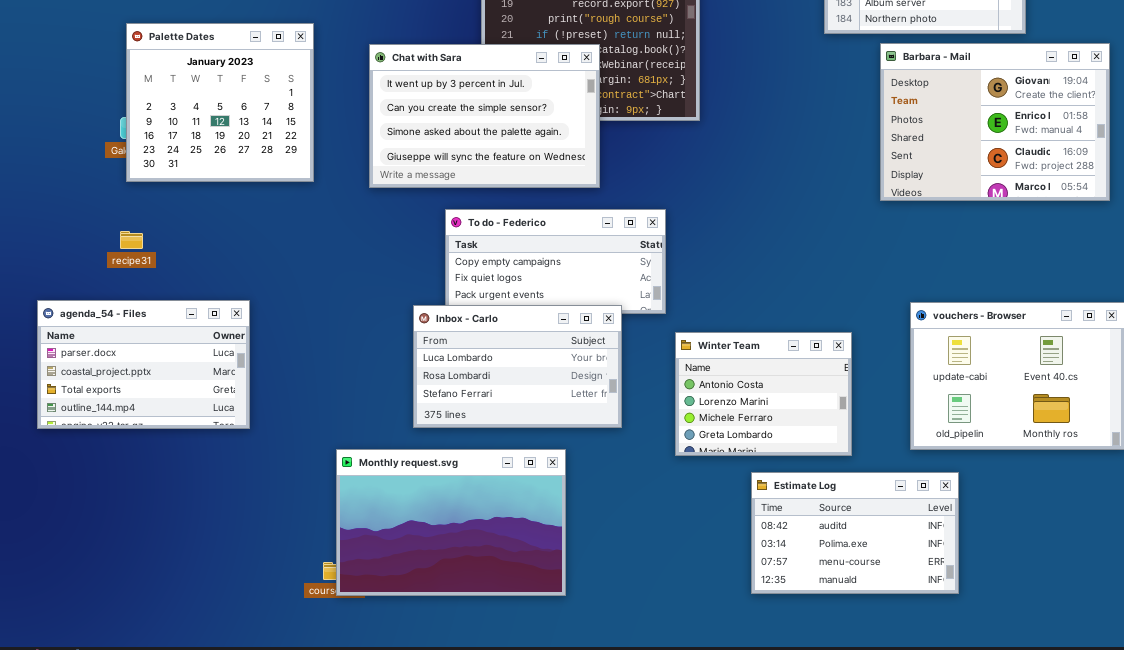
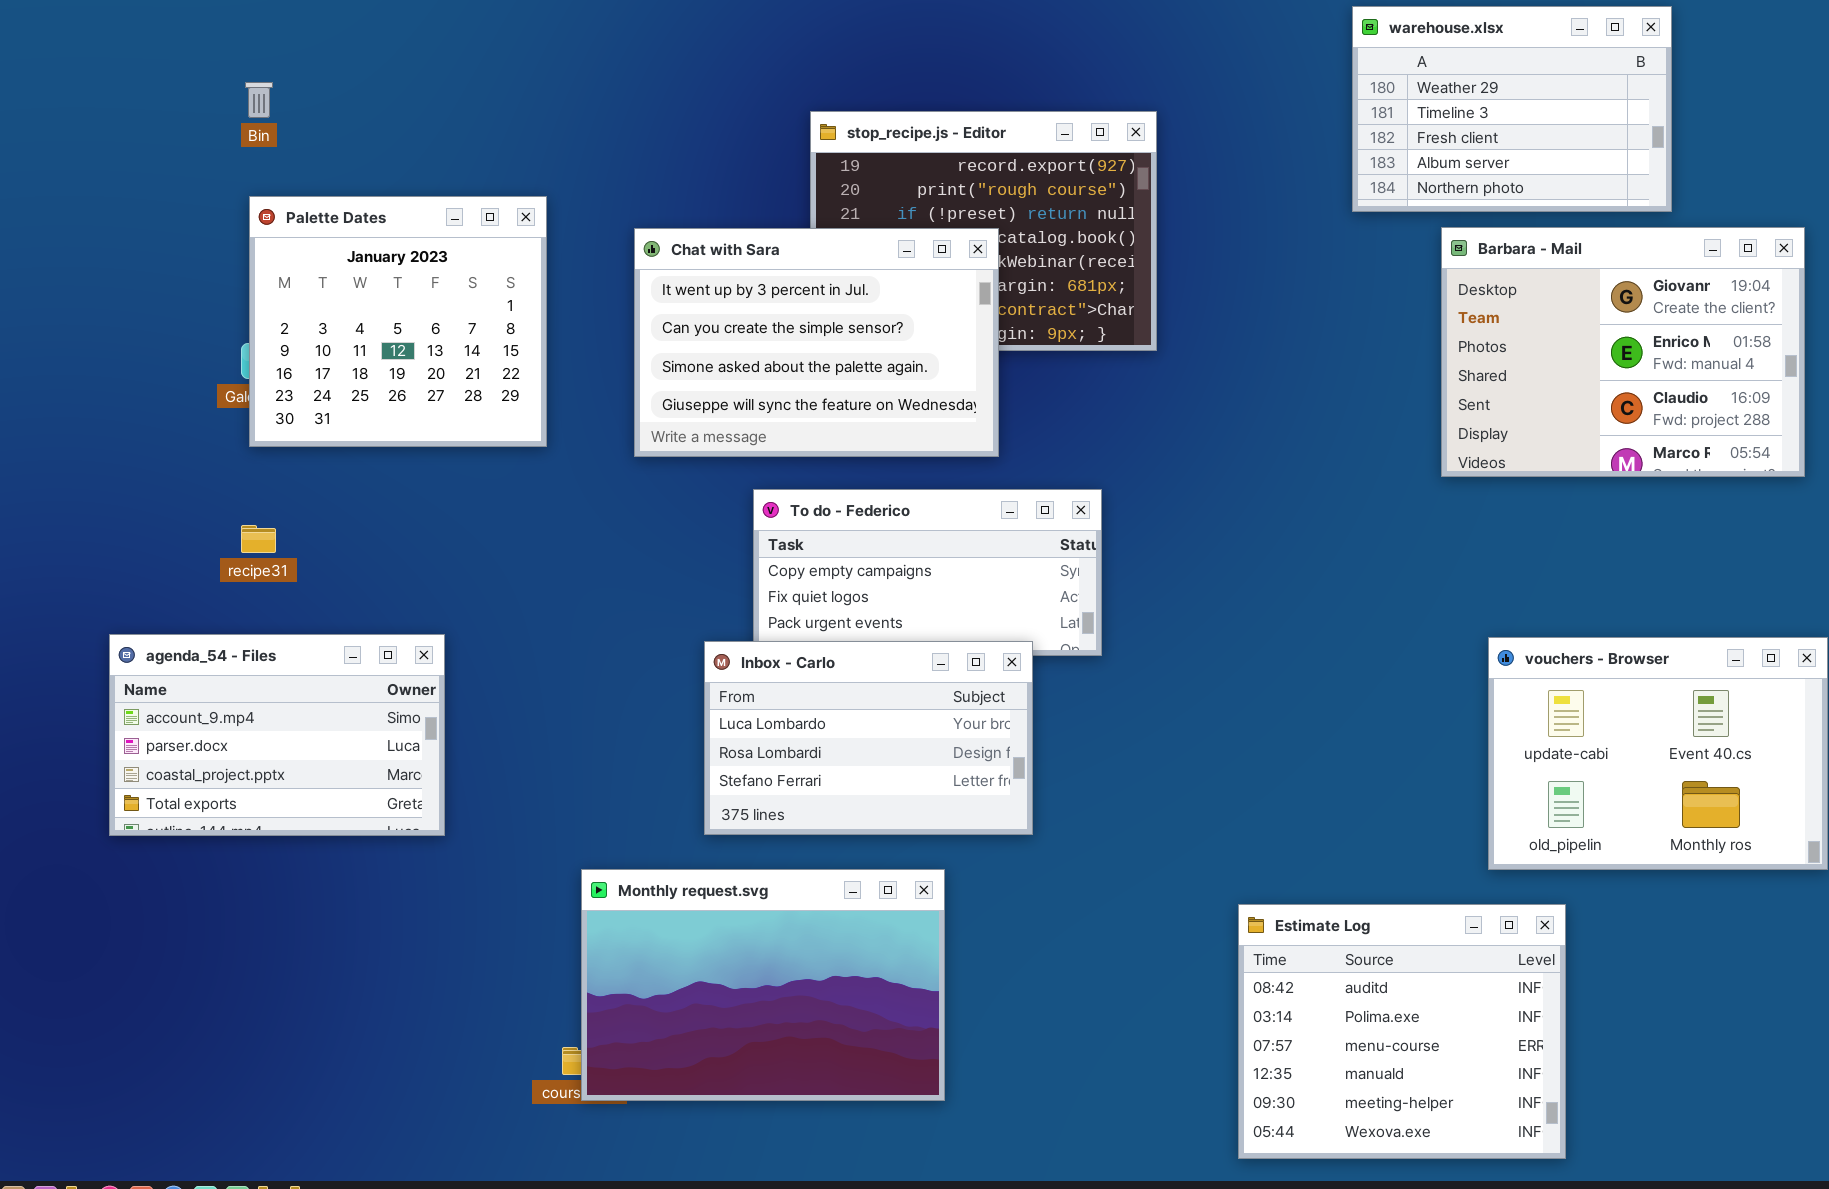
agenda_54 - Files: [37,300,250,429] -> [109,634,445,836], scrolled up 1 row
Winter Team: [675,332,852,456] -> none, closed
Estimate Log: [751,472,959,594] -> [1238,904,1566,1159], resized

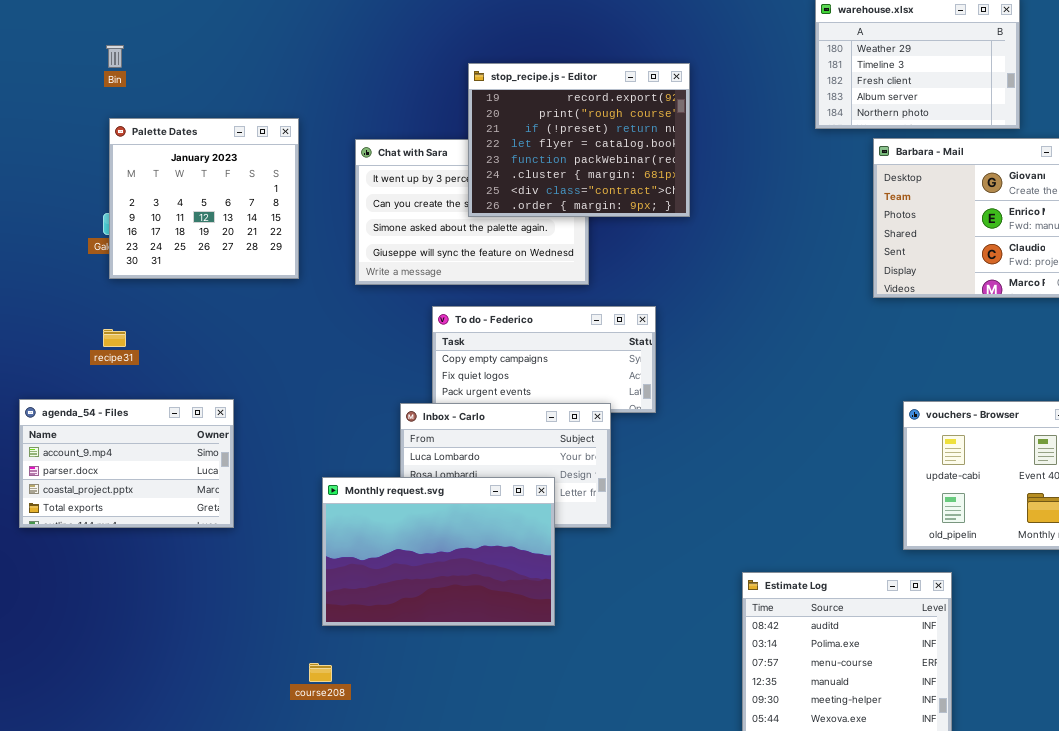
stop_recipe.js - Editor: [810,111,1157,351] -> [468,63,690,217], raised
Monthly request.svg: [581,869,945,1101] -> [322,477,555,626], moved

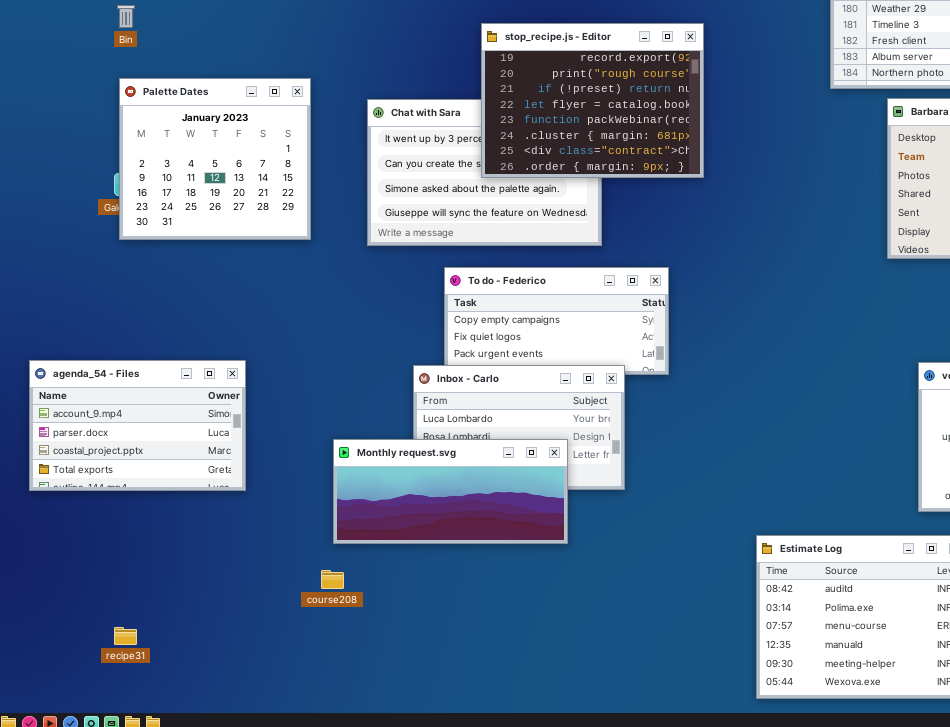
recipe31: [103,329,126,347] -> [114,627,137,645], moved
Monthly request.svg: [322,477,555,626] -> [333,439,568,544], resized
course208: [309,663,332,682] -> [321,570,344,589], moved

